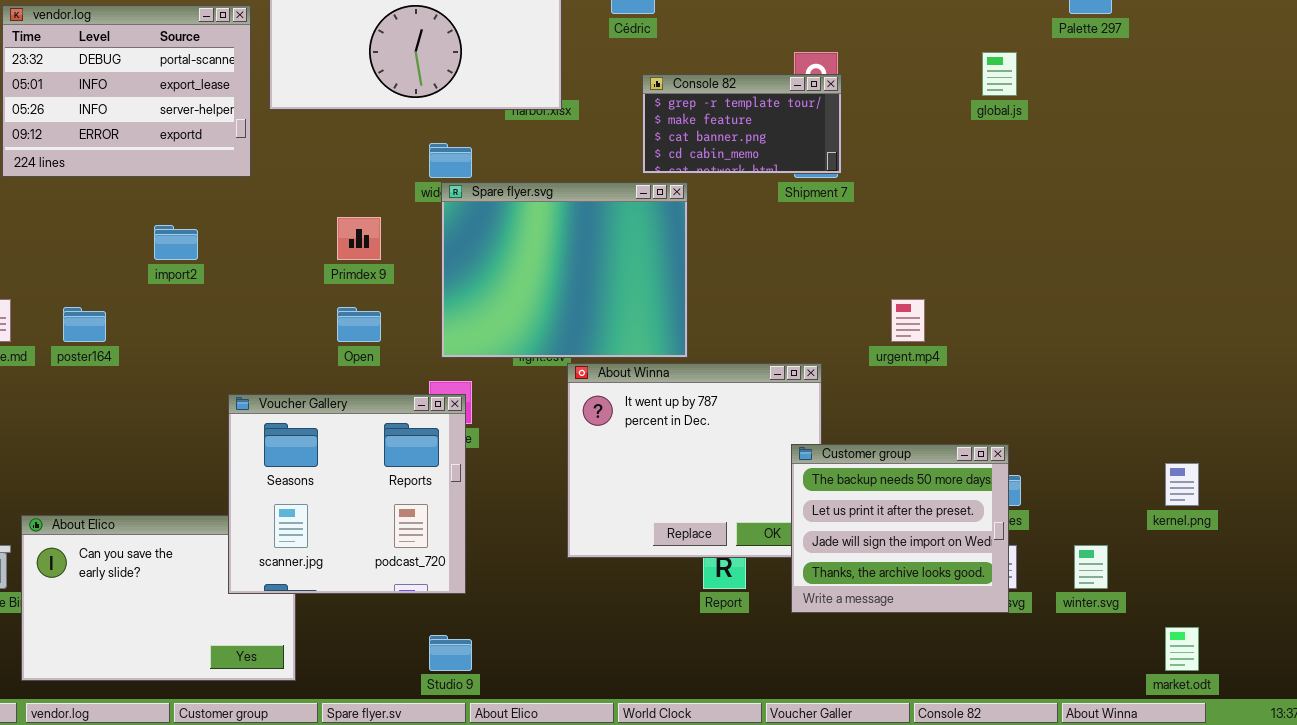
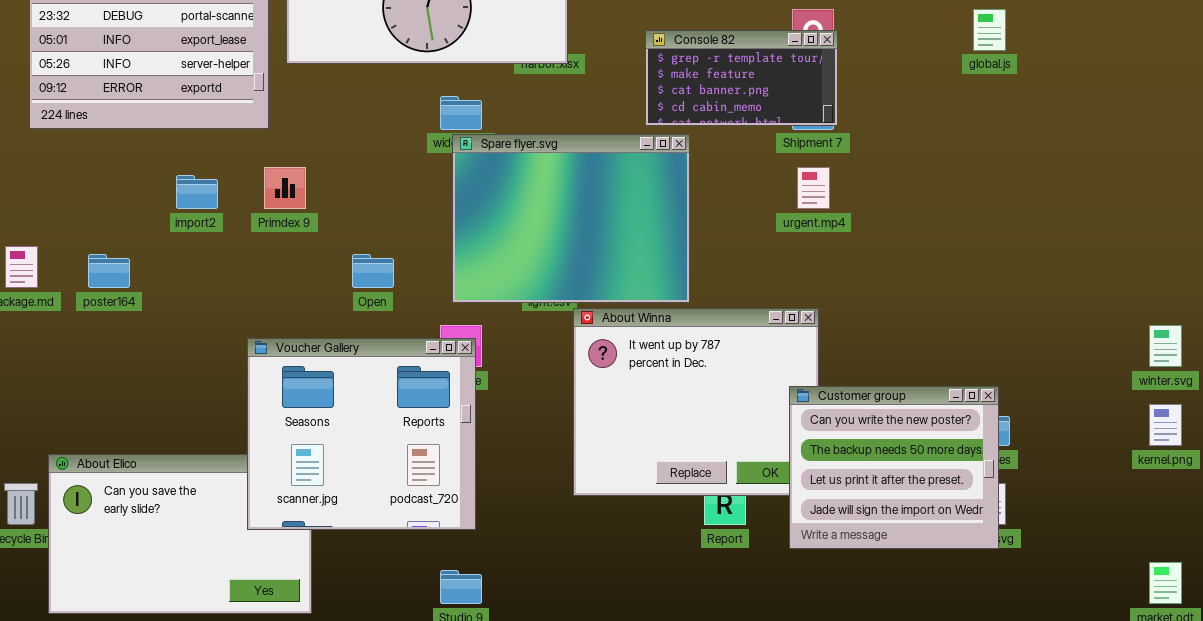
Primdex 9: [337,217,381,260] -> [264,167,306,209], moved
urgent.mp4: [891,299,925,342] -> [797,167,830,209], moved
Customer group: [791,444,1009,613] -> [789,386,999,549], scrolled up 1 row
winter.svg: [1074,545,1108,589] -> [1149,325,1182,367], moved

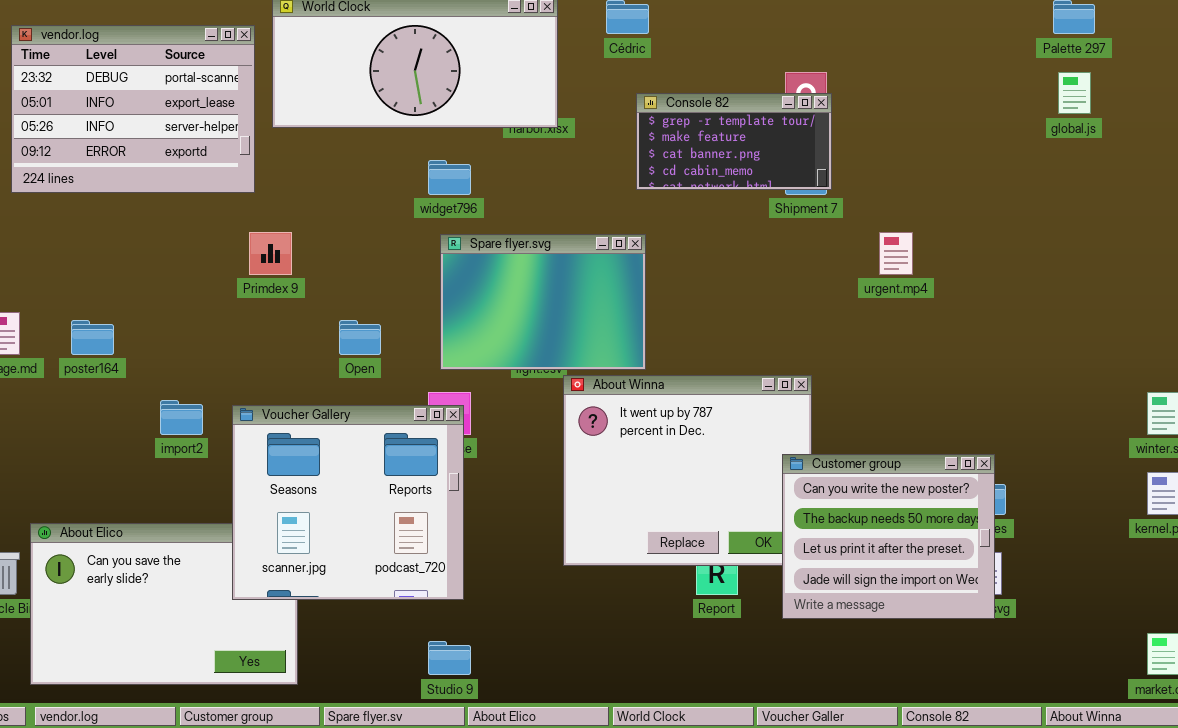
global.js: [973,9,1006,51] -> [1058,72,1091,114], moved
Spare flyer.svg: [452,134,690,303] -> [440,234,646,370], resized
urgent.mp4: [797,167,830,209] -> [879,232,913,275], moved
import2: [176,175,218,209] -> [160,400,203,435], moved

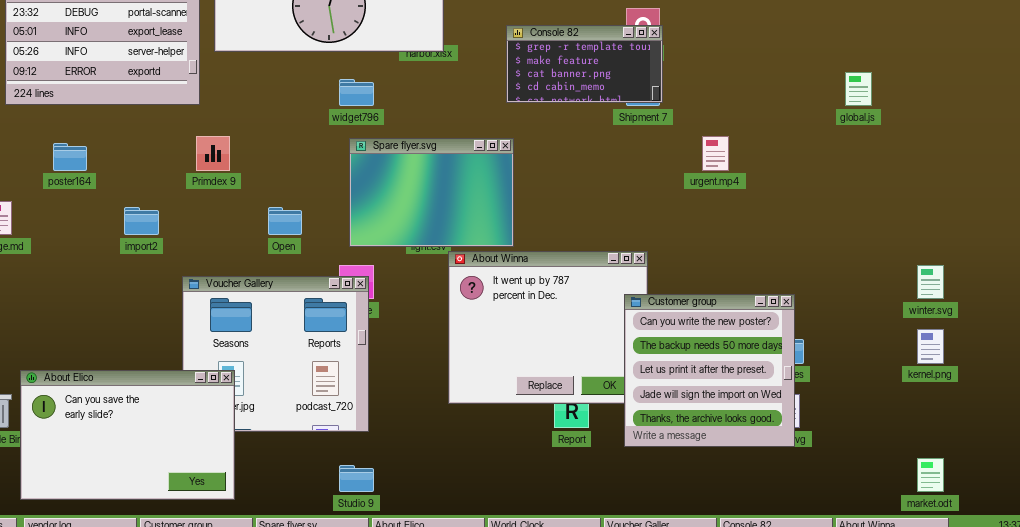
global.js: [1058,72,1091,114] -> [845,72,872,106], moved
poster164: [71,320,114,355] -> [53,143,87,171], moved
import2: [160,400,203,435] -> [124,207,159,235], moved
Customer group: [782,454,995,619] -> [624,294,795,447], resized
About Elico: [30,523,298,685] -> [20,370,235,500], raised

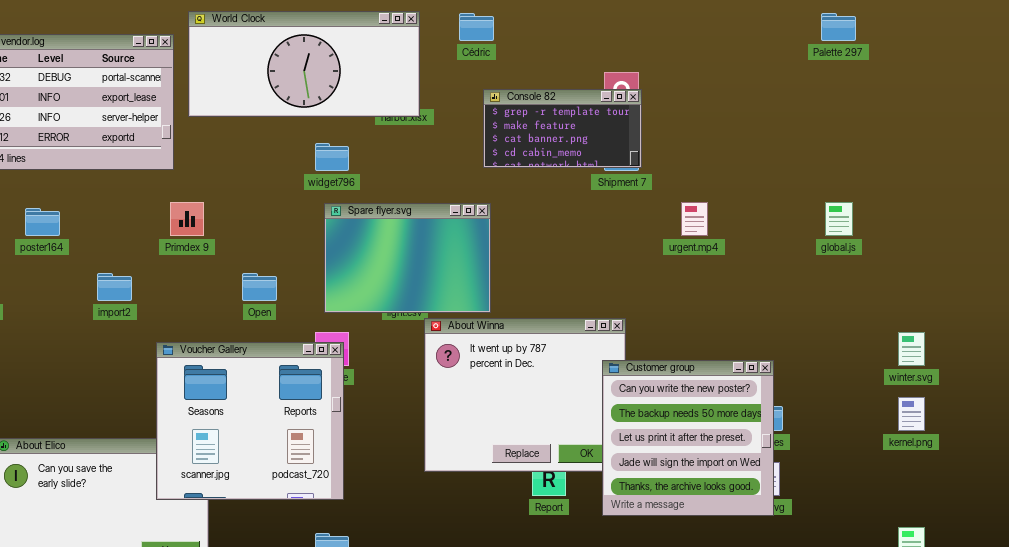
global.js: [845,72,872,106] -> [825,202,853,236], moved
Voucher Gallery: [182,276,369,432] -> [156,342,344,500], raised

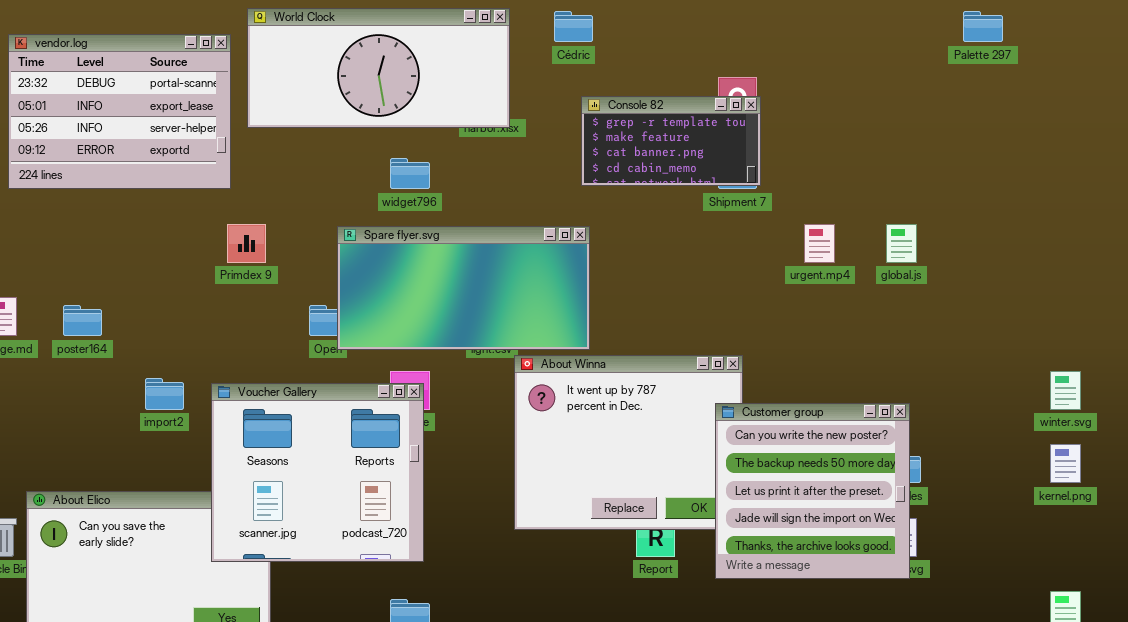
global.js: [825,202,853,236] -> [886,224,917,263], moved
Spare flyer.svg: [324,203,491,313] -> [337,226,590,350], resized
poster164: [25,208,60,236] -> [63,305,102,336], moved
import2: [97,273,132,301] -> [145,378,184,410], moved

